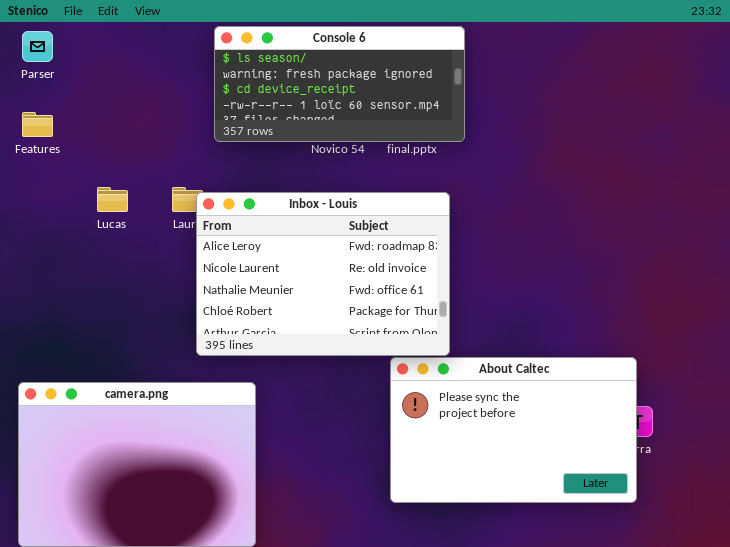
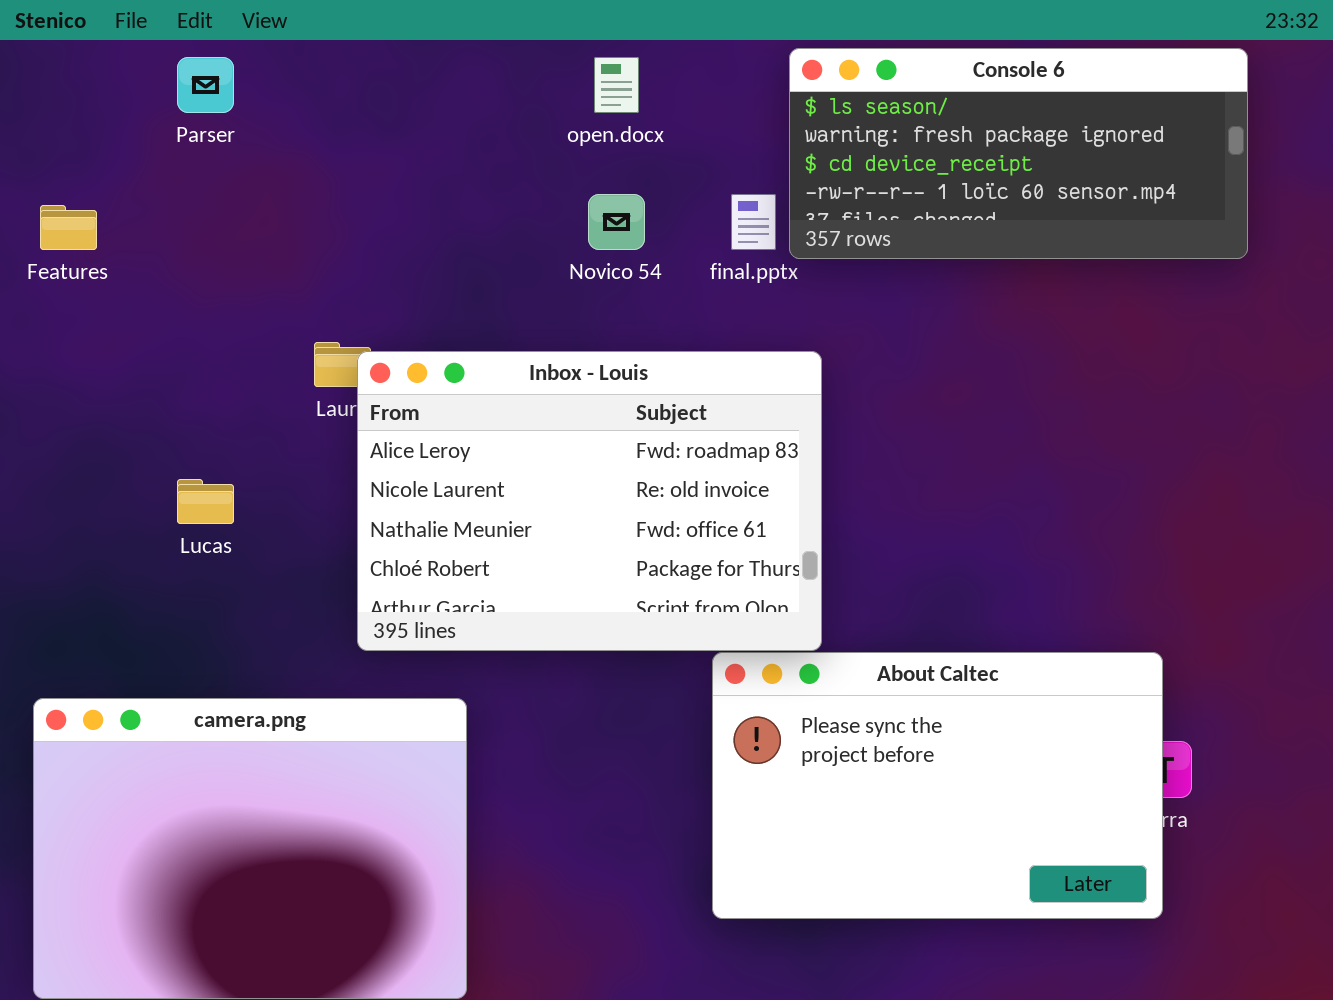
Console 6: [214,26,465,142] -> [789,48,1248,259], moved
Parser: [22,31,53,62] -> [177,57,234,113], moved
Lucas: [97,187,128,212] -> [177,479,234,524], moved

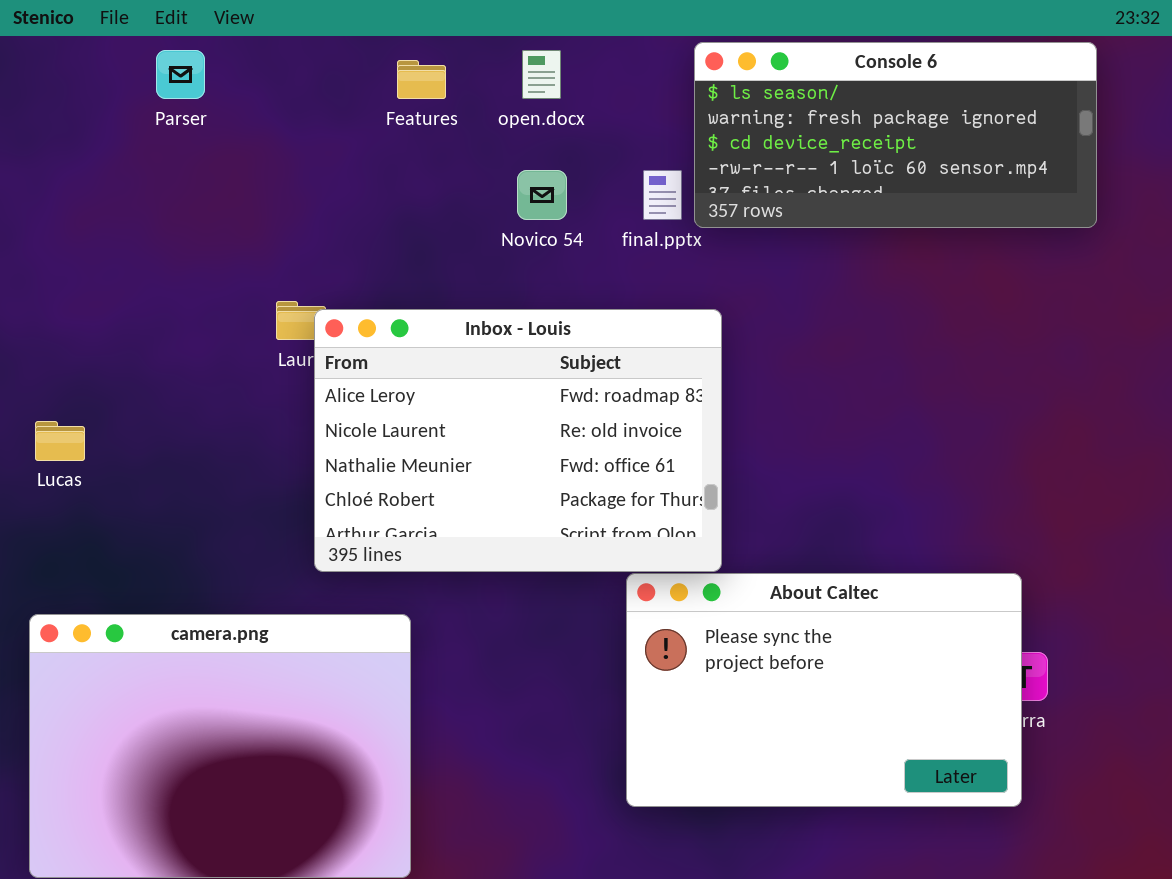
Features: [40,205,97,250] -> [397,60,446,99], moved
Lucas: [177,479,234,524] -> [35,421,85,461], moved

